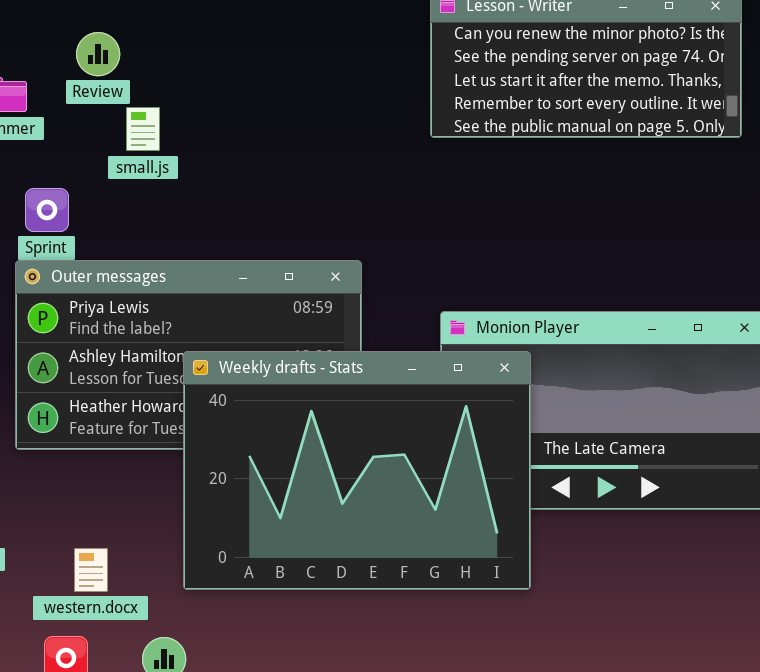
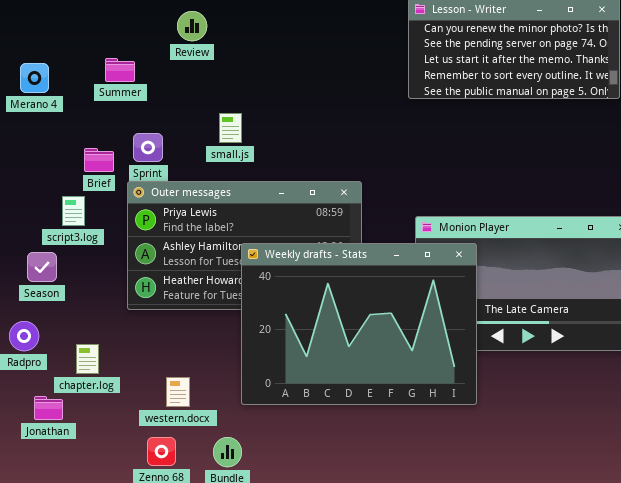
Review: [76,32,120,76] -> [177,11,207,41], moved
small.js: [126,107,160,151] -> [219,113,242,143], moved

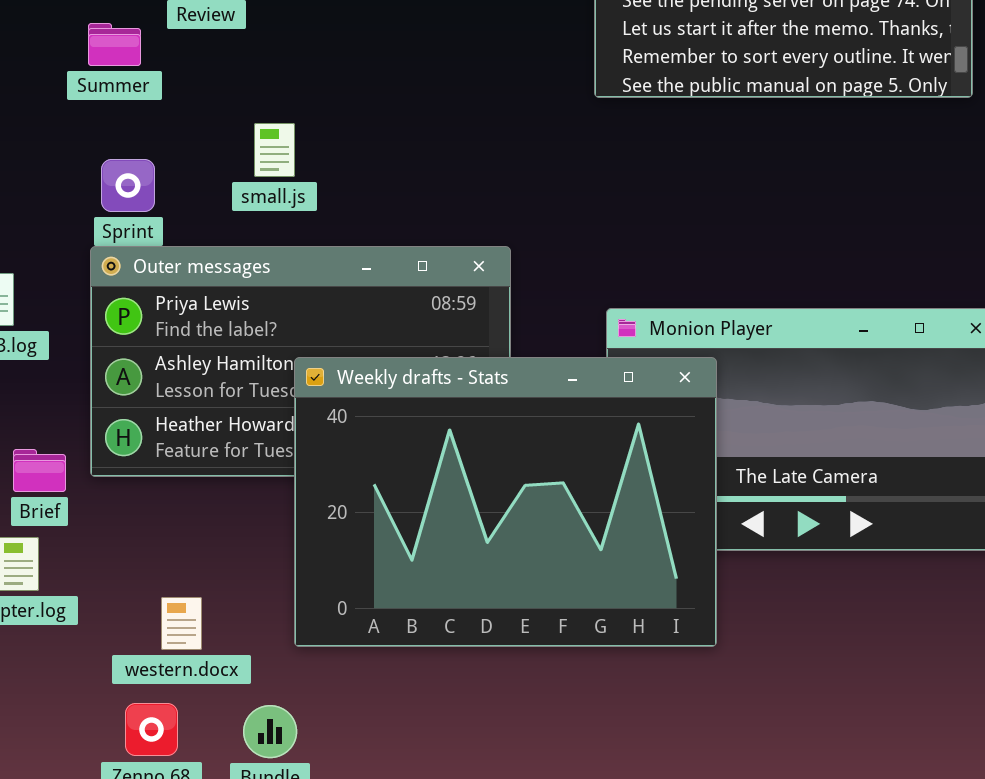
Summer: [105,58,135,82] -> [88,23,141,66], moved
Brief: [84,148,114,172] -> [13,449,66,492], moved

